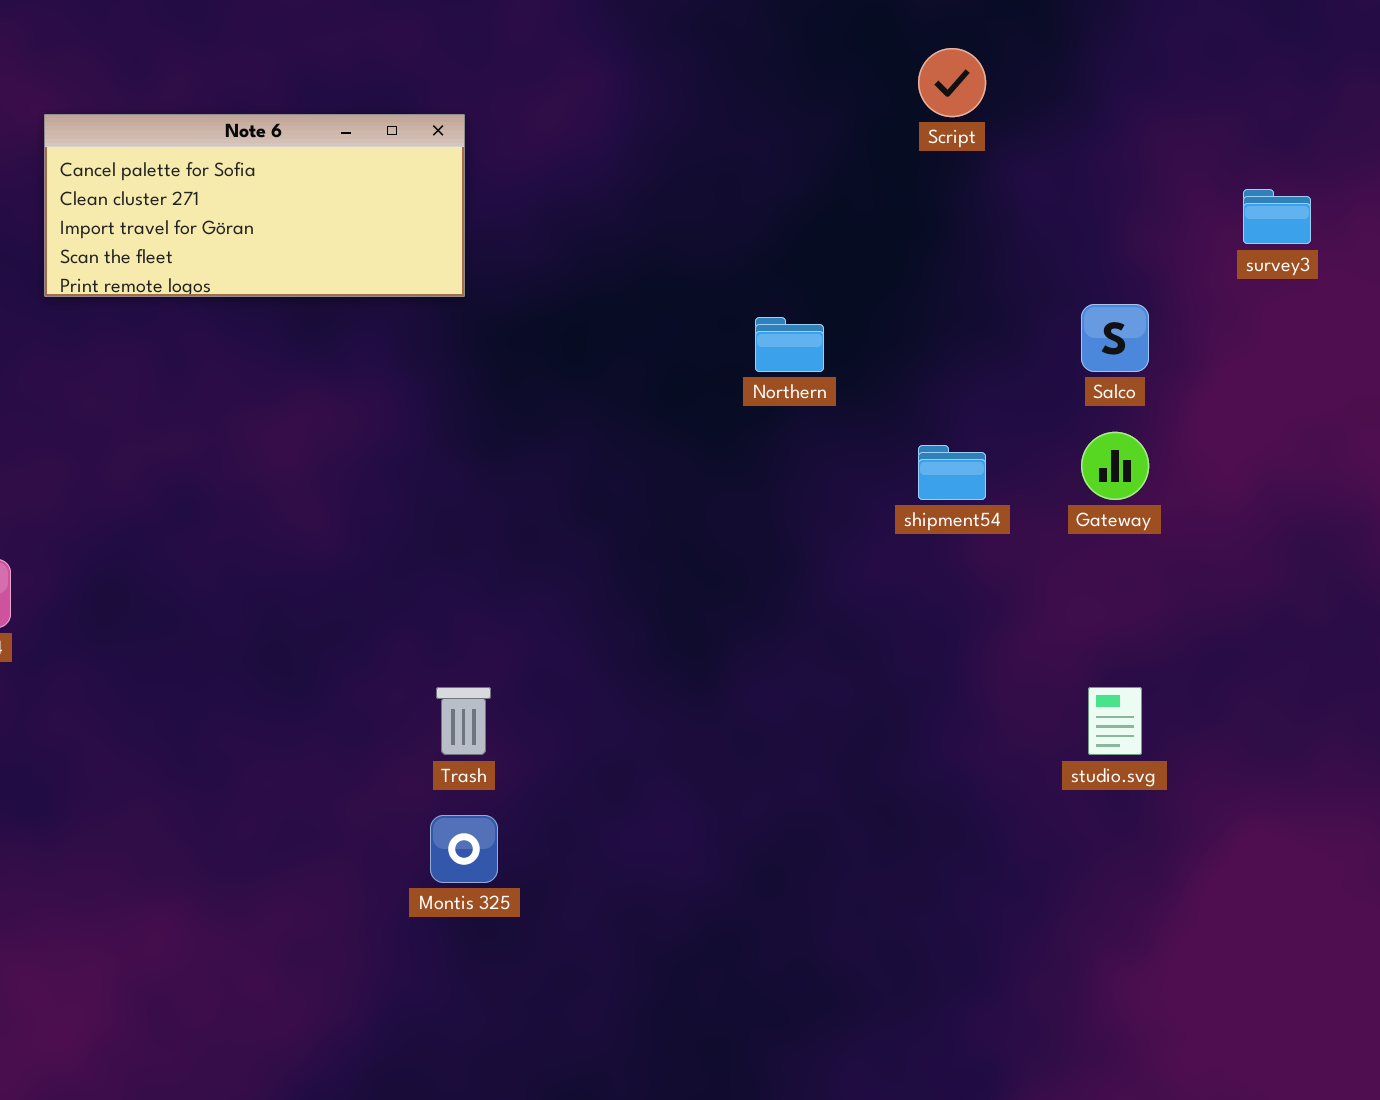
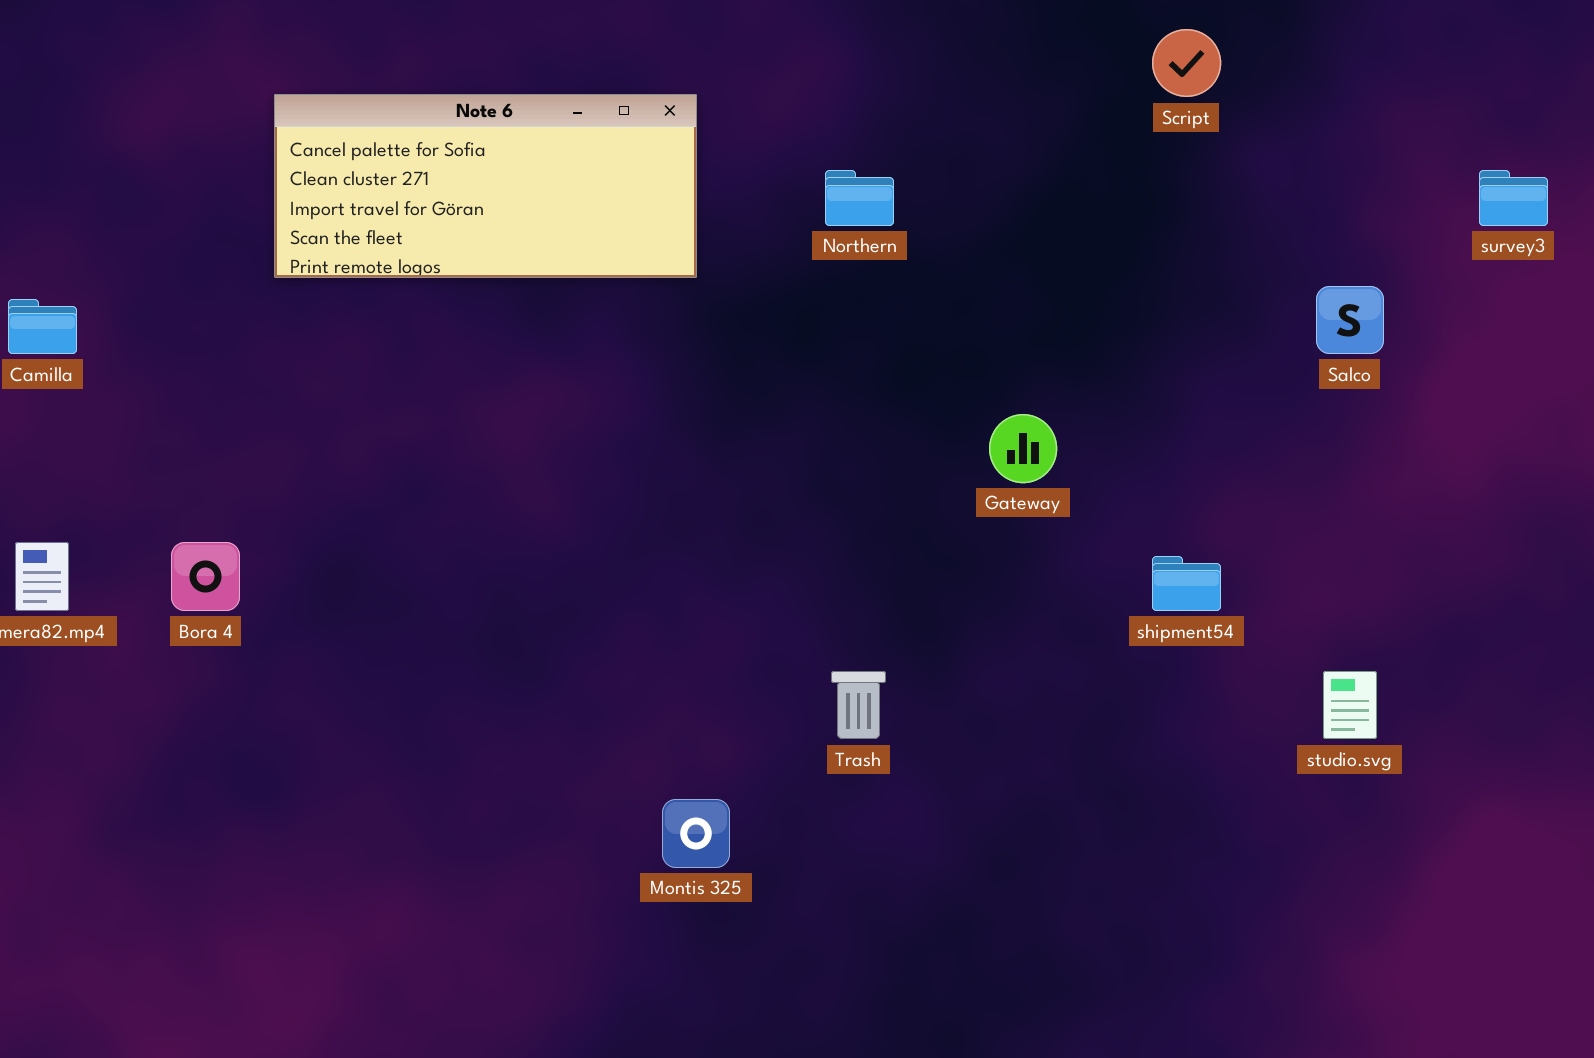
Northern: [755,317,824,372] -> [825,170,894,226], moved
Gateway: [1081,432,1149,500] -> [989,414,1057,483], moved
shipment54: [918,445,986,500] -> [1152,556,1221,611], moved
Trash: [436,687,491,755] -> [831,671,886,739], moved

